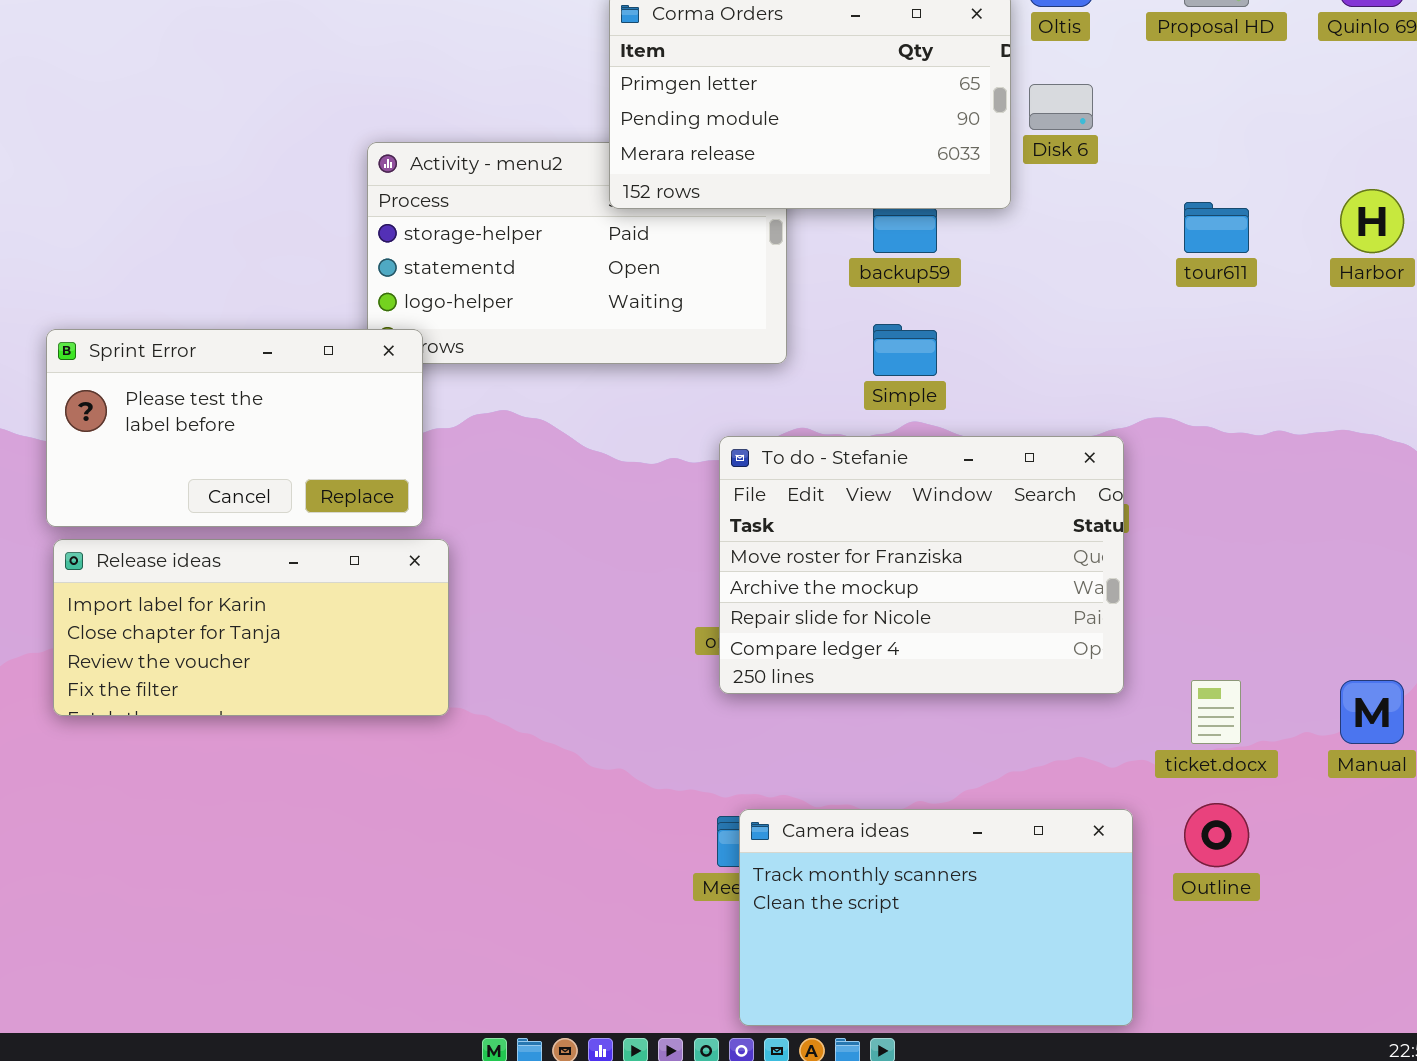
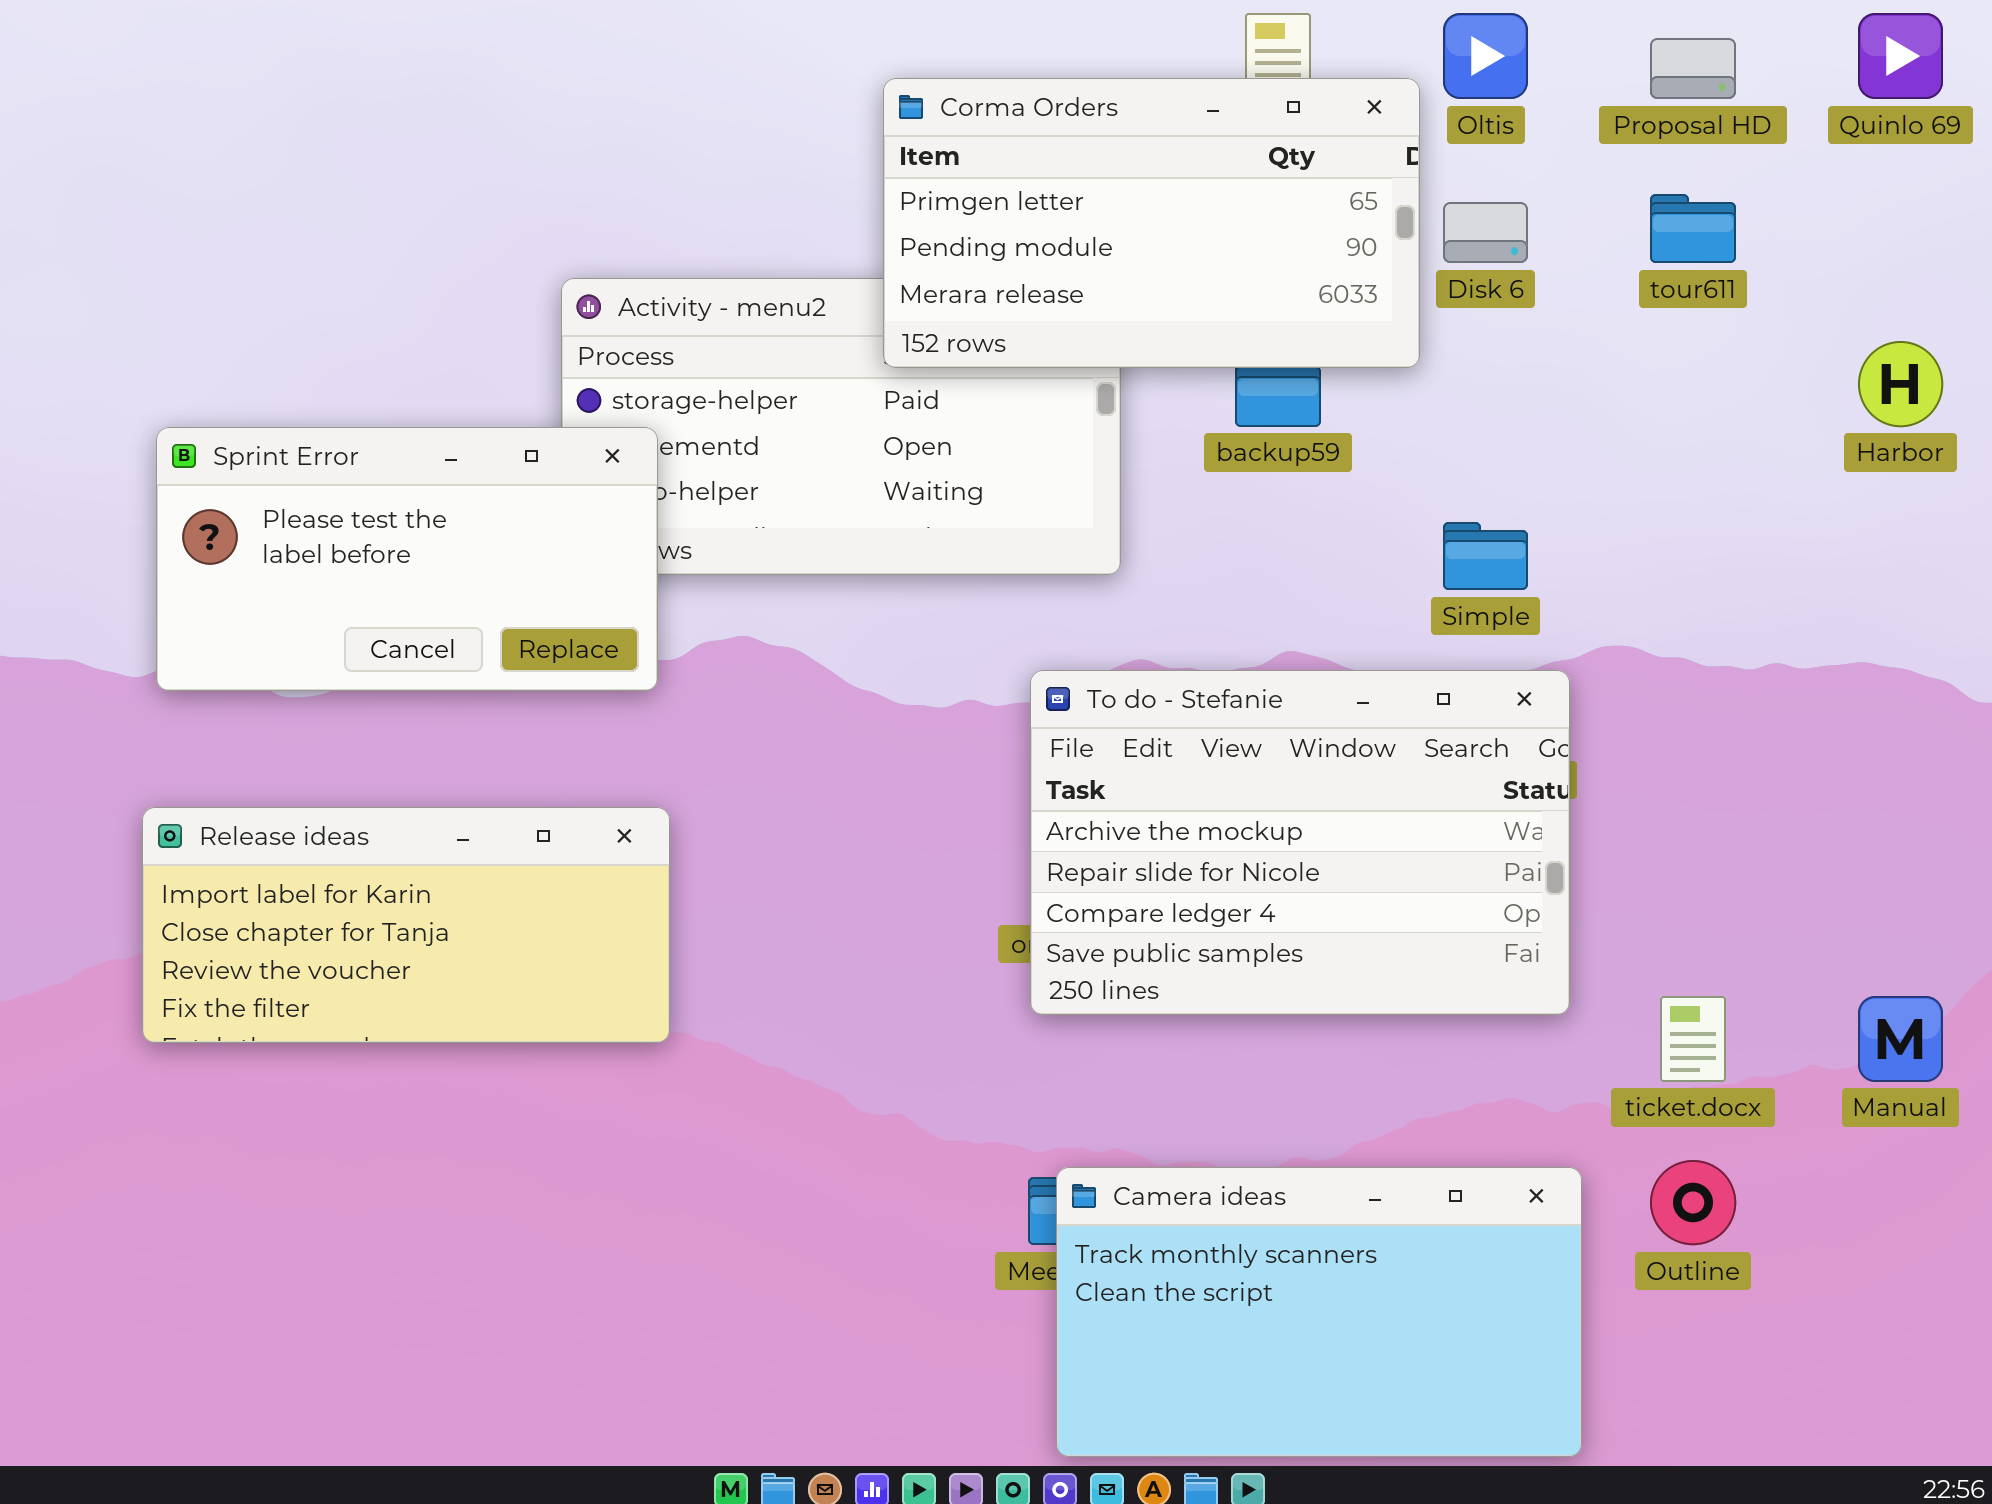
tour611: [1184,202,1249,253] -> [1650,194,1736,263], moved
Simple: [873,324,937,376] -> [1443,522,1528,590], moved
Sprint Error: [46,329,423,527] -> [156,427,658,691], moved
To do - Stefanie: [719,436,1124,694] -> [1030,670,1570,1015], scrolled down 1 row

